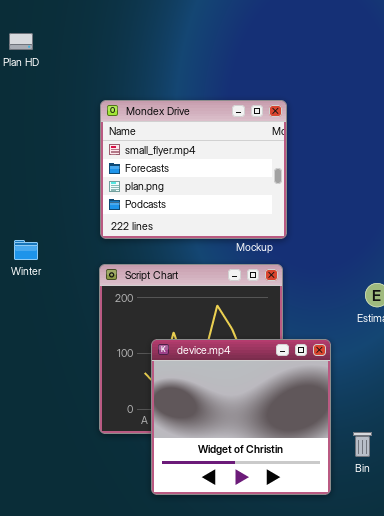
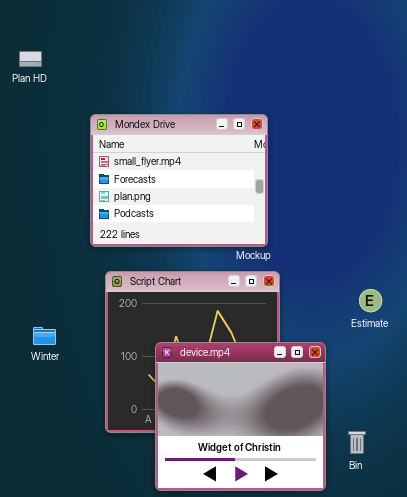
Mondex Drive: [100,100,287,239] -> [90,114,268,247], moved
Winter: [14,240,38,260] -> [33,327,56,345], moved

